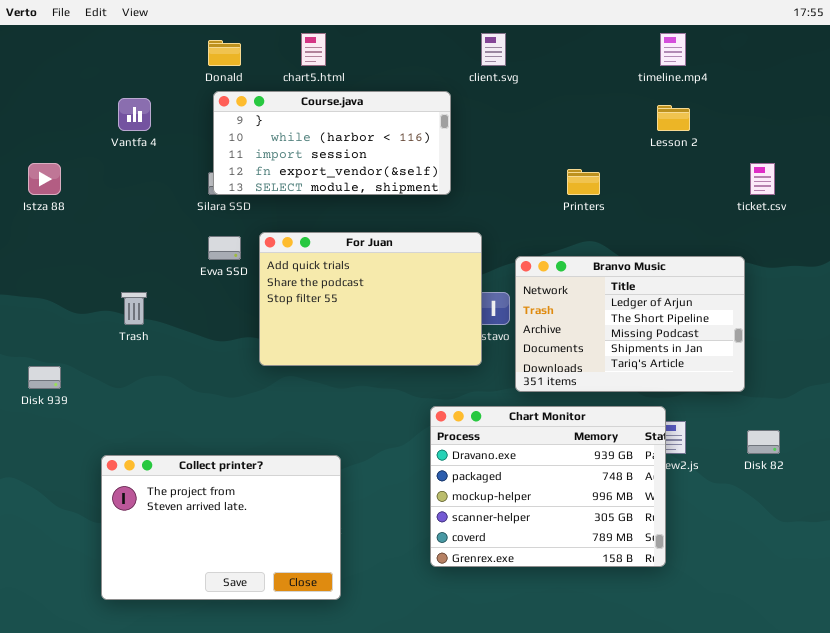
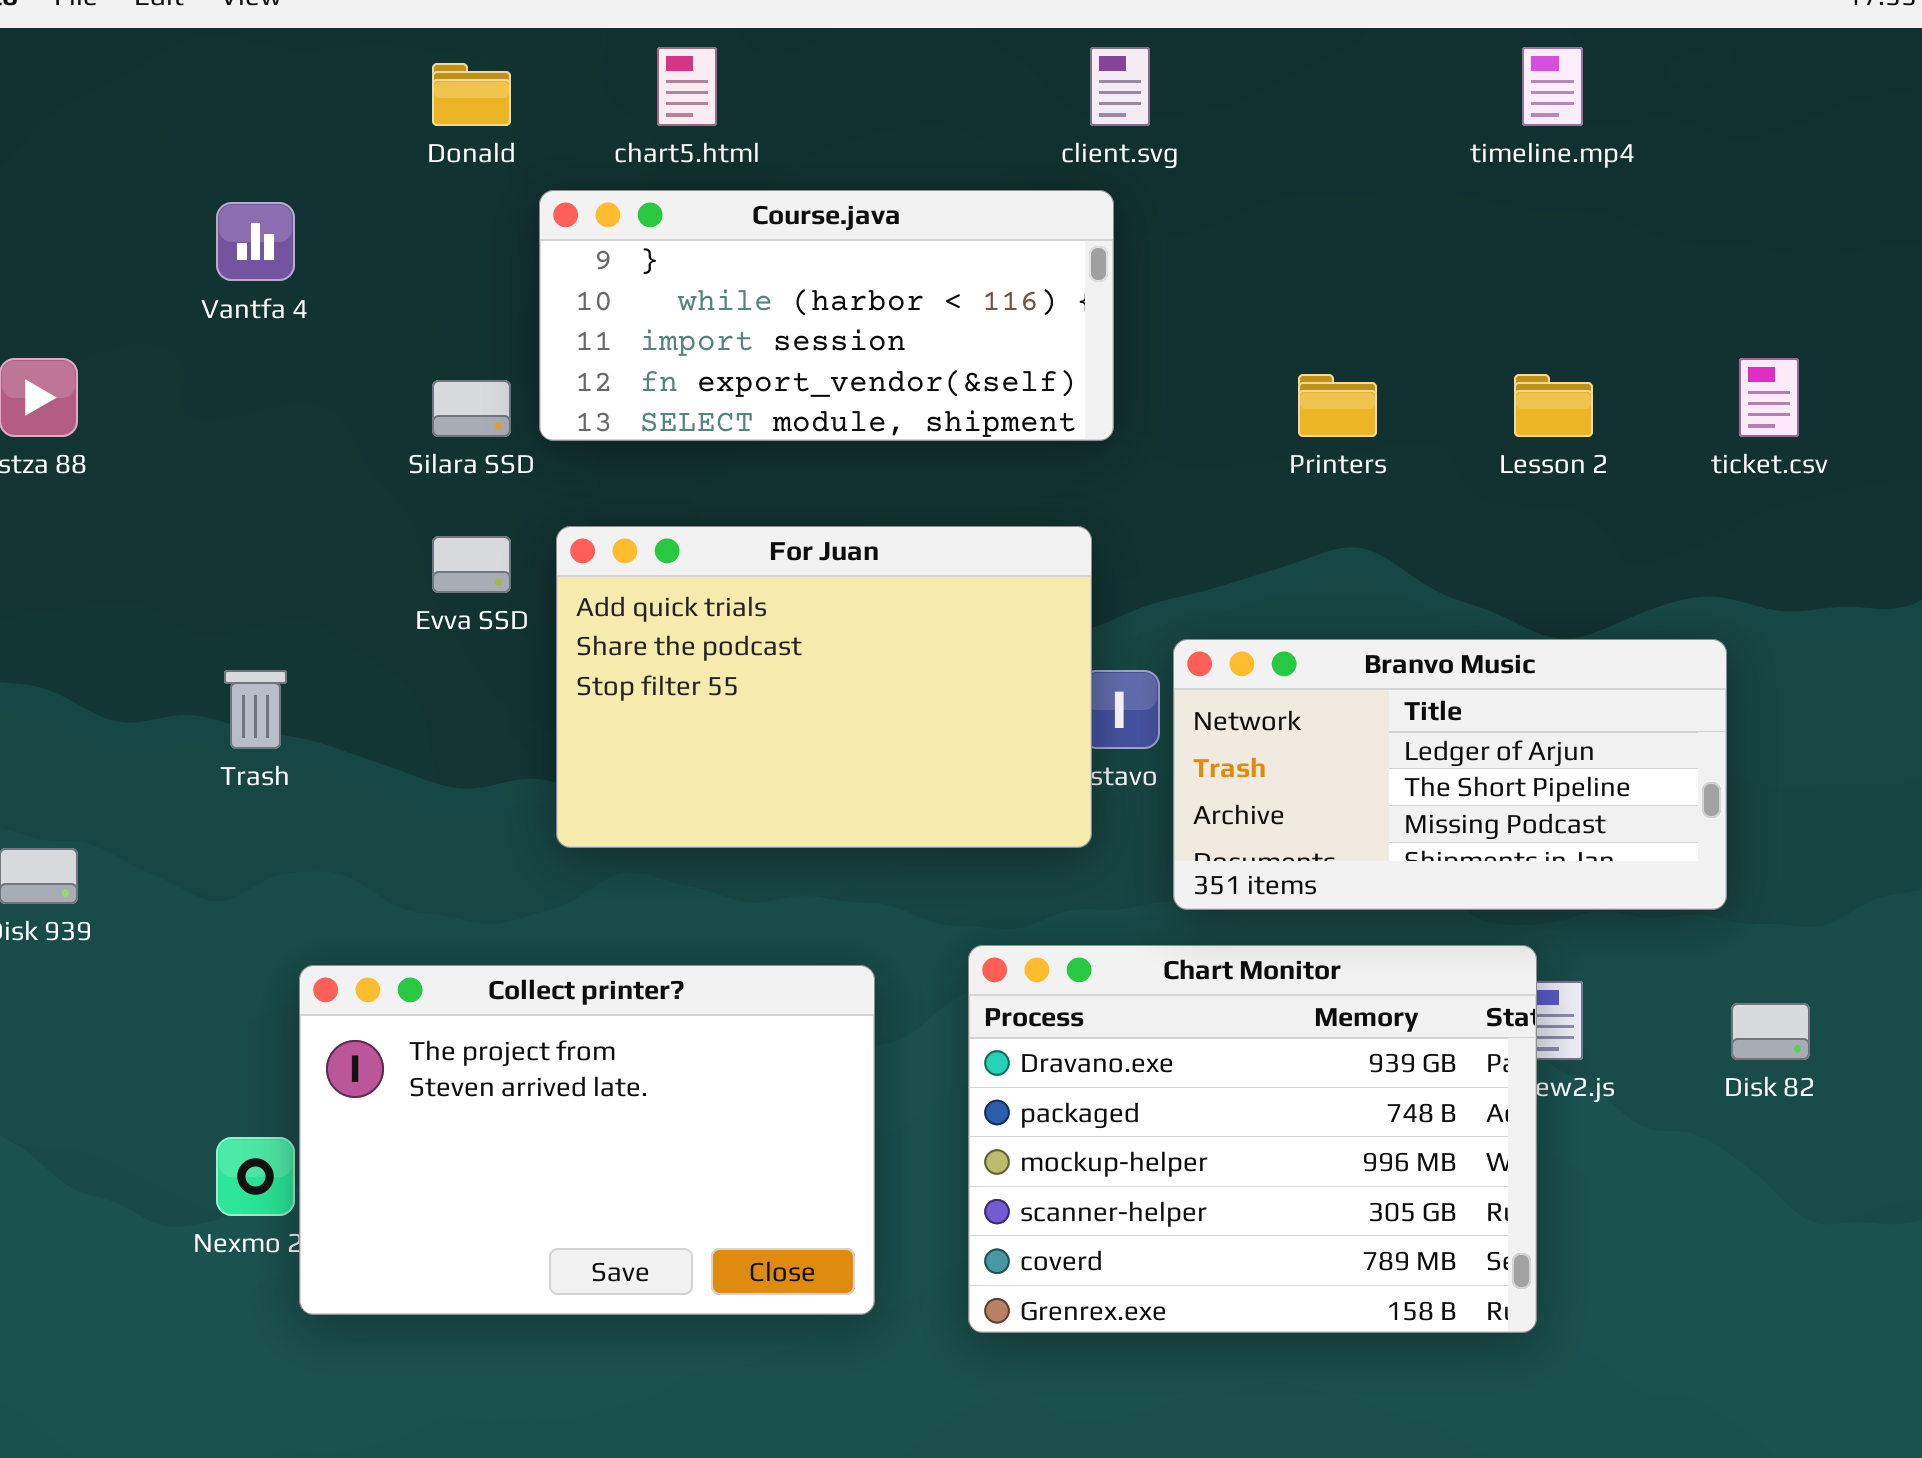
Course.java: [213,91,451,195] -> [539,190,1114,441], moved
Lesson 2: [657,105,690,131] -> [1514,374,1593,437], moved
Branvo Music: [515,256,745,392] -> [1173,639,1727,910], resized
Collect printer?: [101,455,341,600] -> [299,965,875,1315], moved

